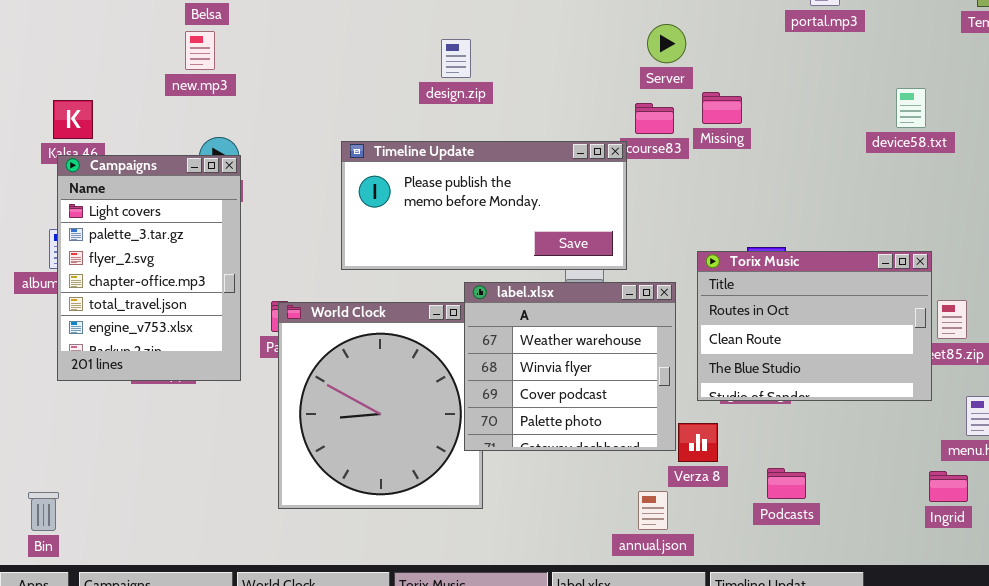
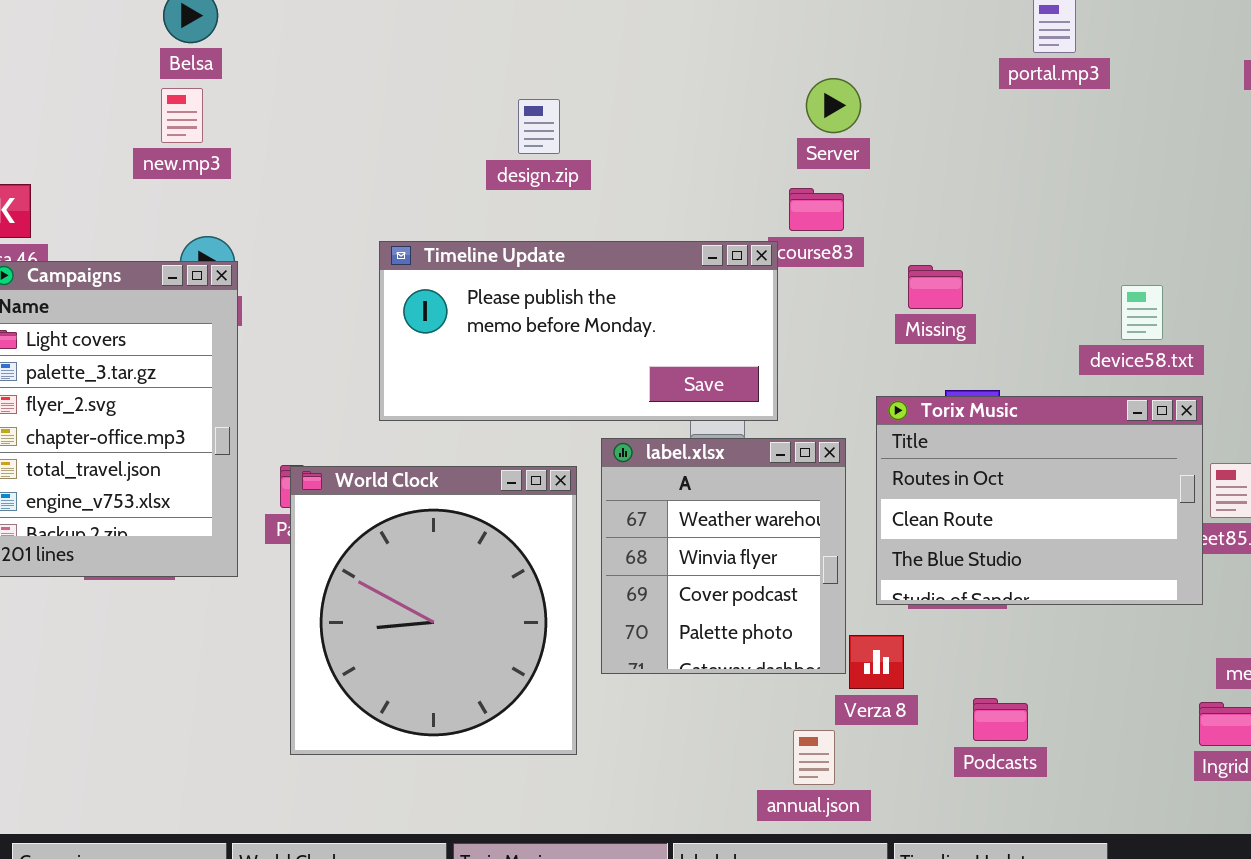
device58.txt: [896,88,926,128] -> [1121,285,1163,340], moved
Missing: [702,92,742,124] -> [908,265,963,309], moved
label.xlsx: [464,282,676,451] -> [601,438,846,674], resized

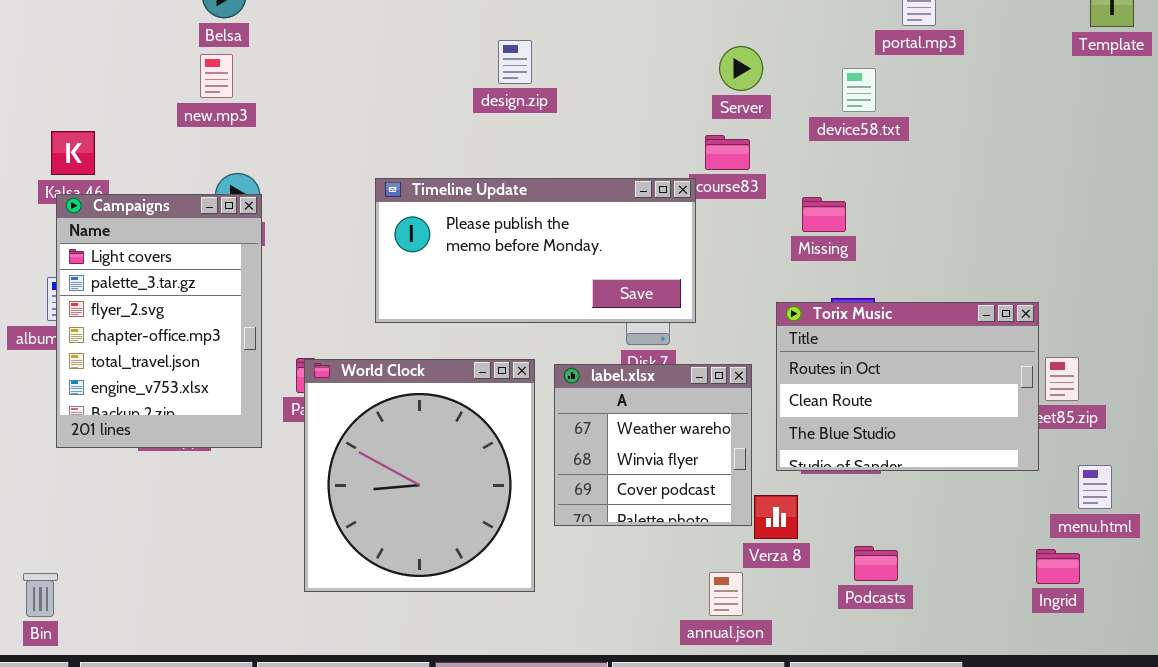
design.zip: [518,99,560,154] -> [498,40,532,84], moved
device58.txt: [1121,285,1163,340] -> [842,68,876,112], moved
label.xlsx: [601,438,846,674] -> [554,364,752,526], resized

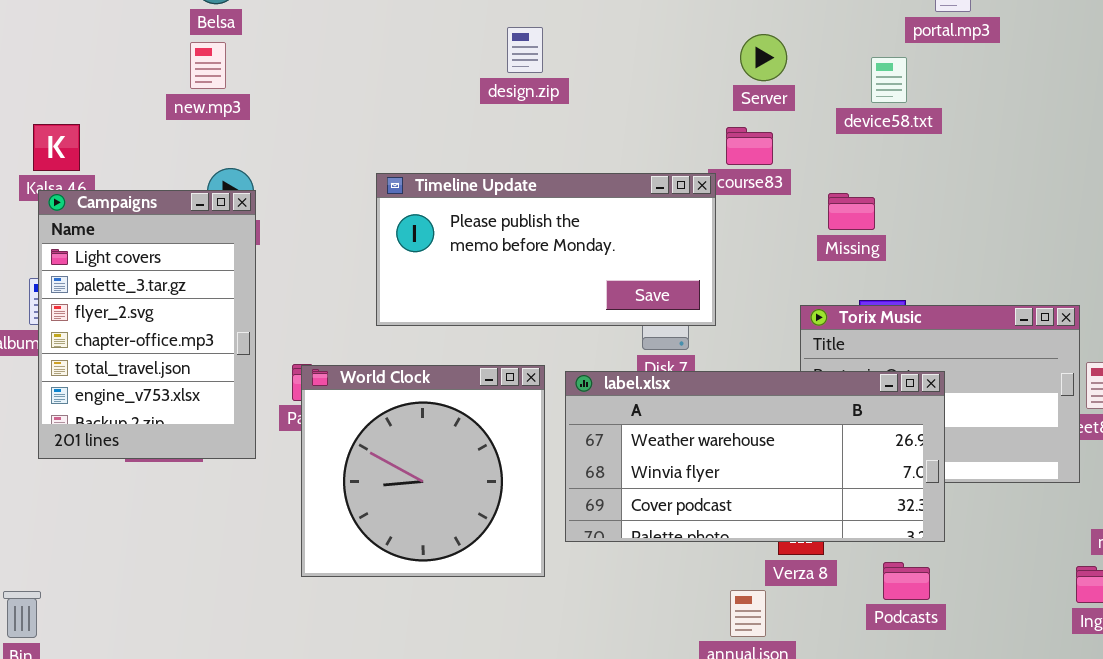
World Clock: [304,359,535,592] -> [301,365,545,577], resized
label.xlsx: [554,364,752,526] -> [565,371,945,542], resized

